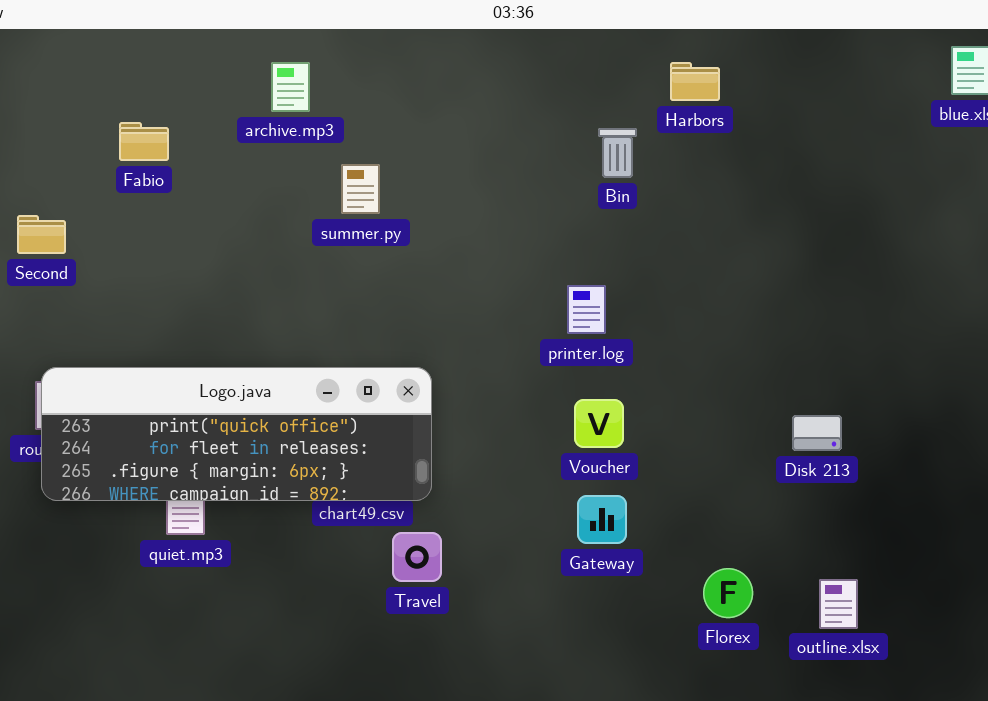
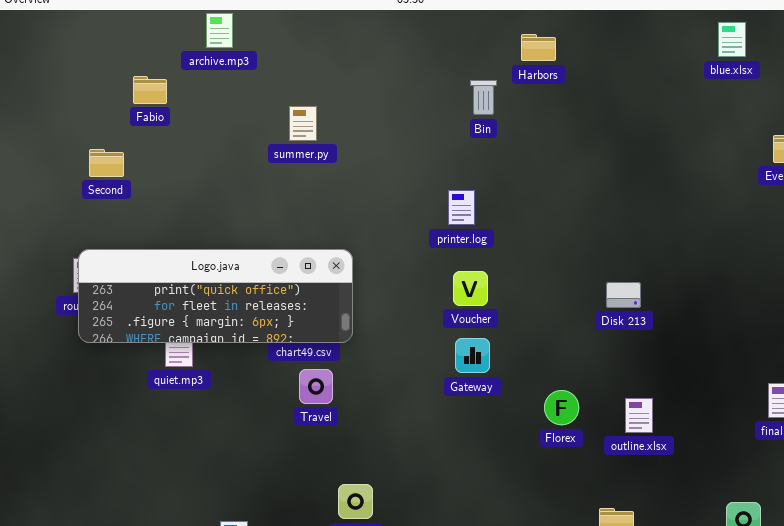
archive.mp3: [271,62,310,112] -> [206,13,233,48], moved
Second: [17,215,66,254] -> [89,149,124,177], moved
Travel: [392,532,442,582] -> [299,369,333,404], moved

